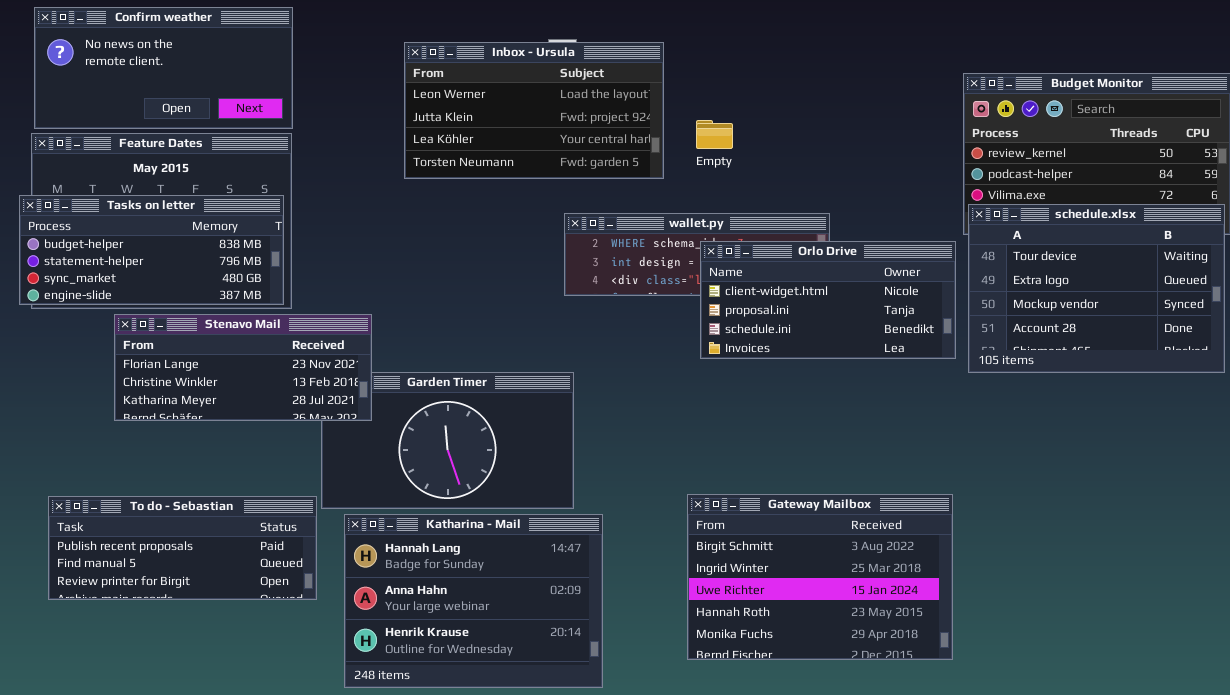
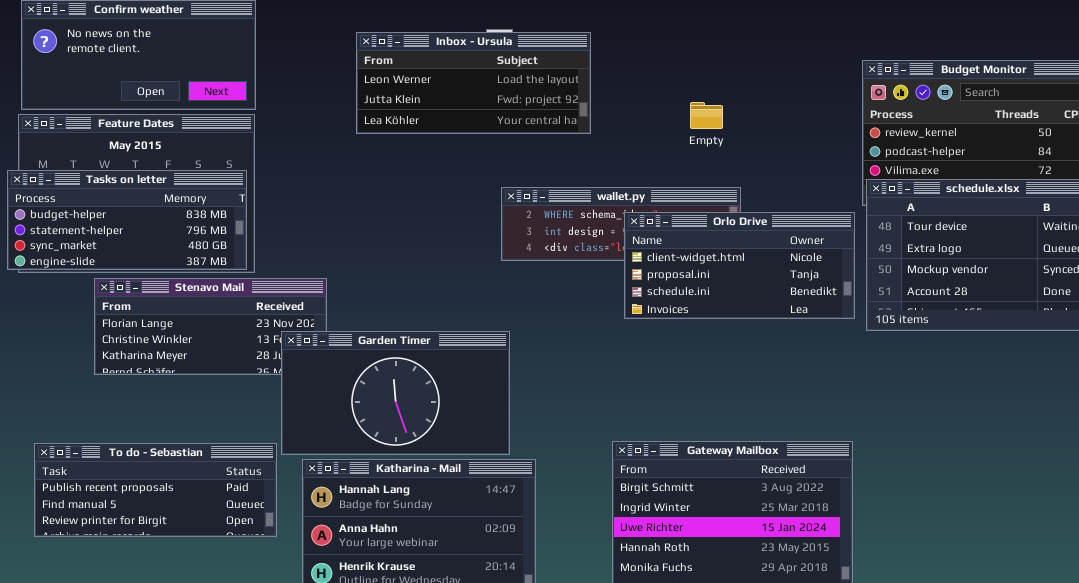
Inbox - Ursula: [404,42,664,179] -> [356,32,591,134], resized
Empty: [696,120,733,149] -> [690,102,723,129], moved
Garden Timer: [321,372,574,509] -> [281,331,510,455], raised

